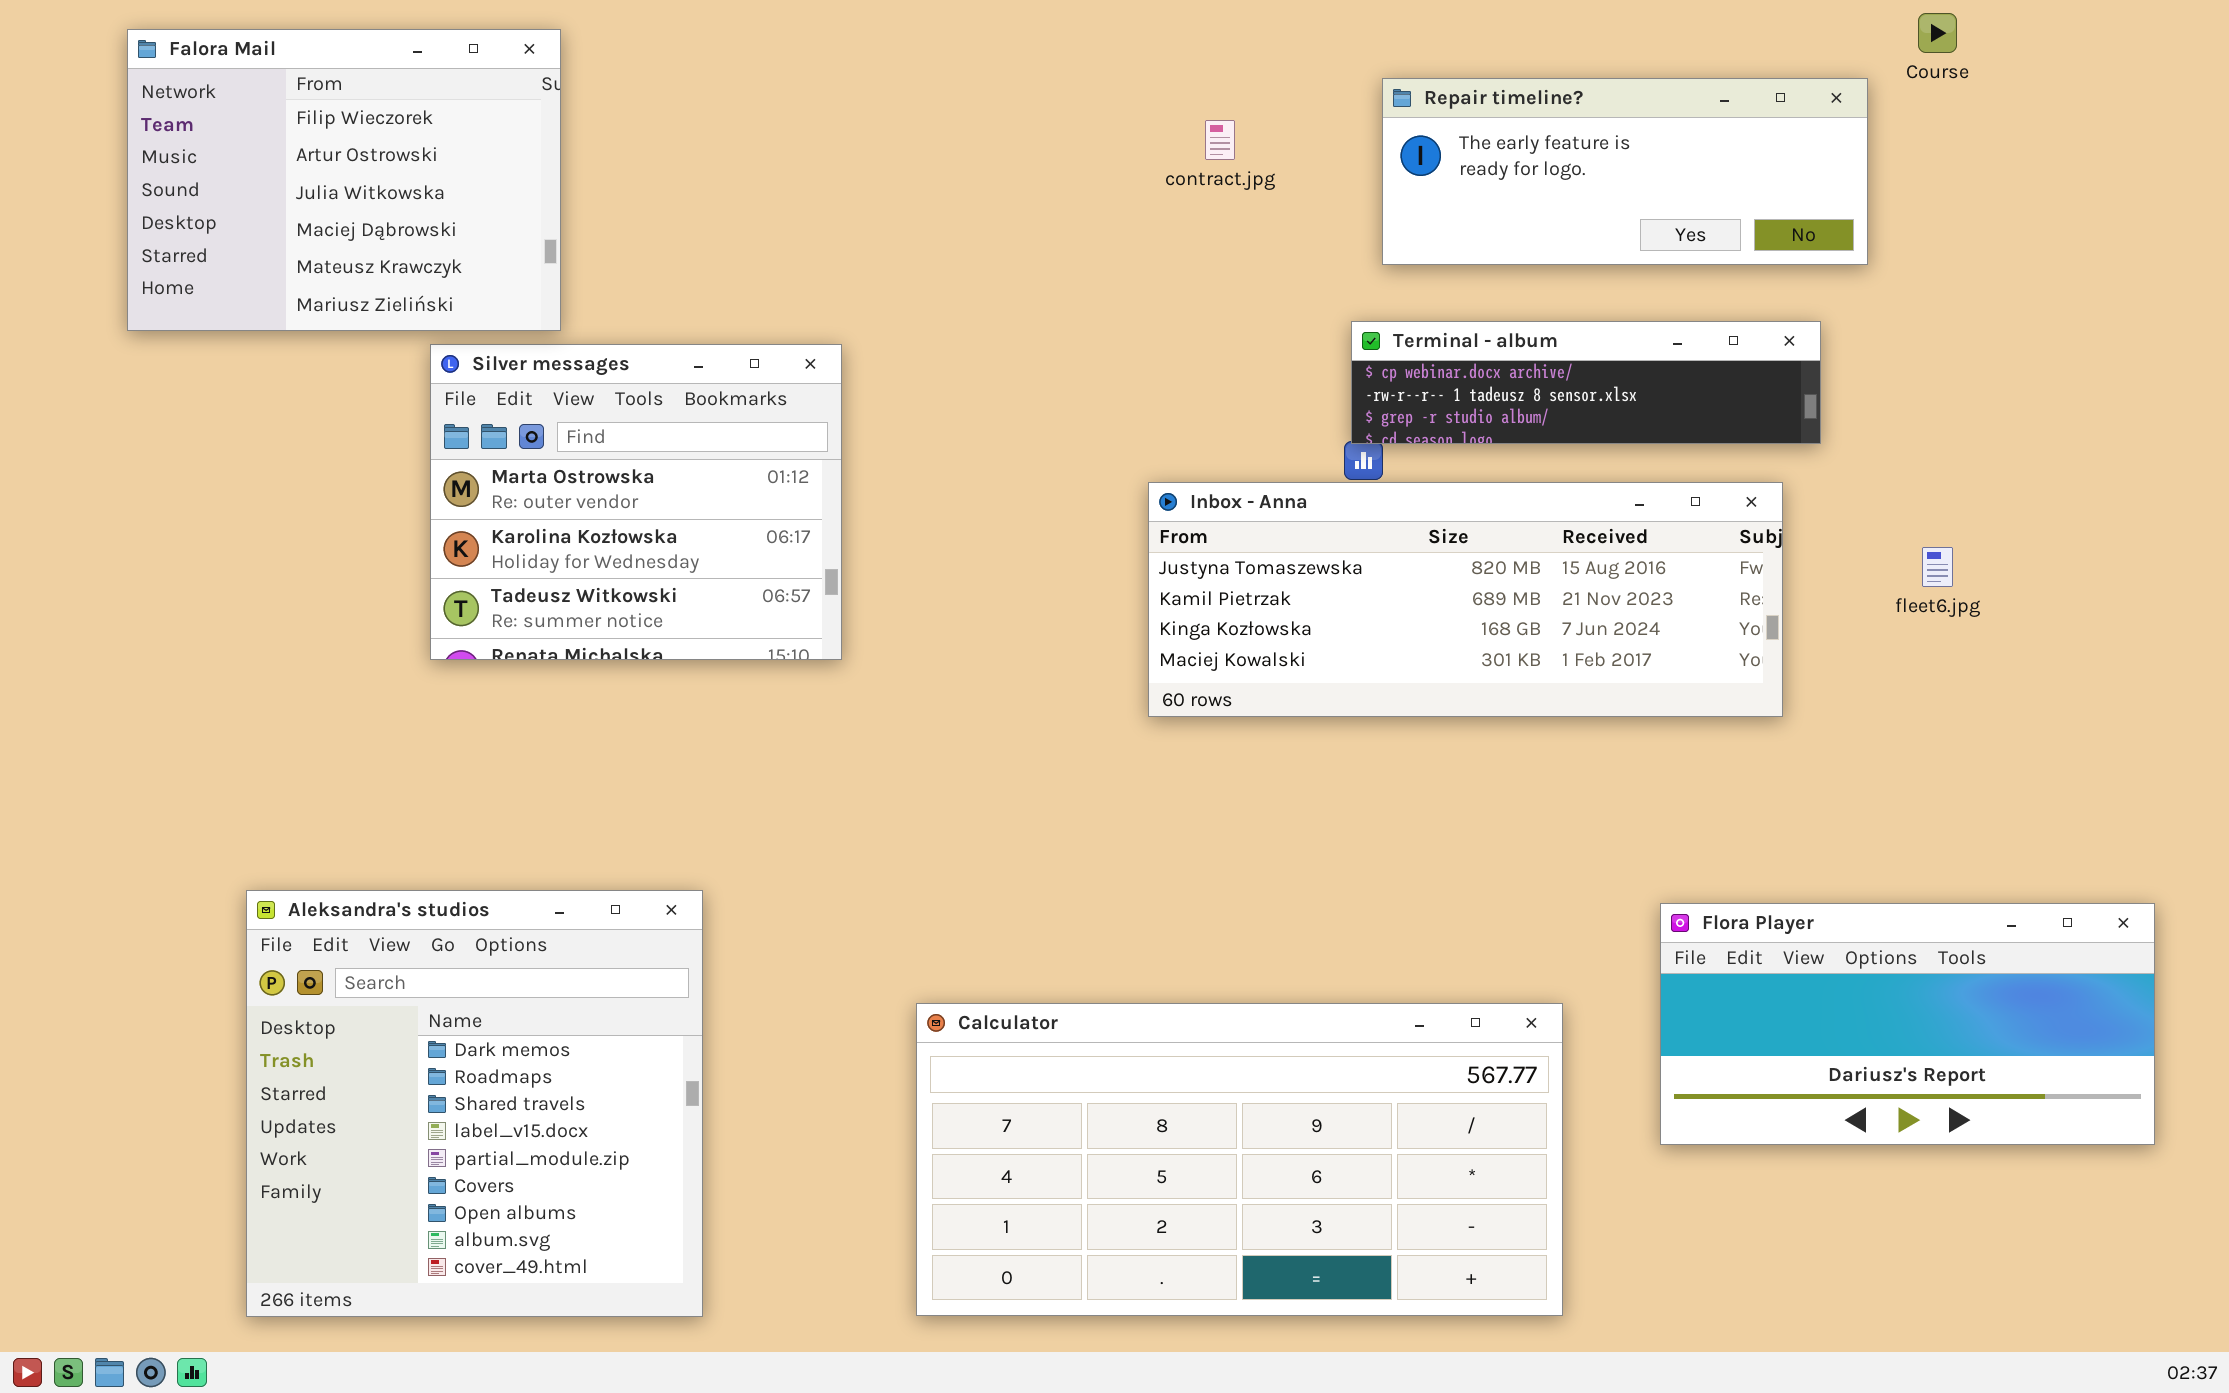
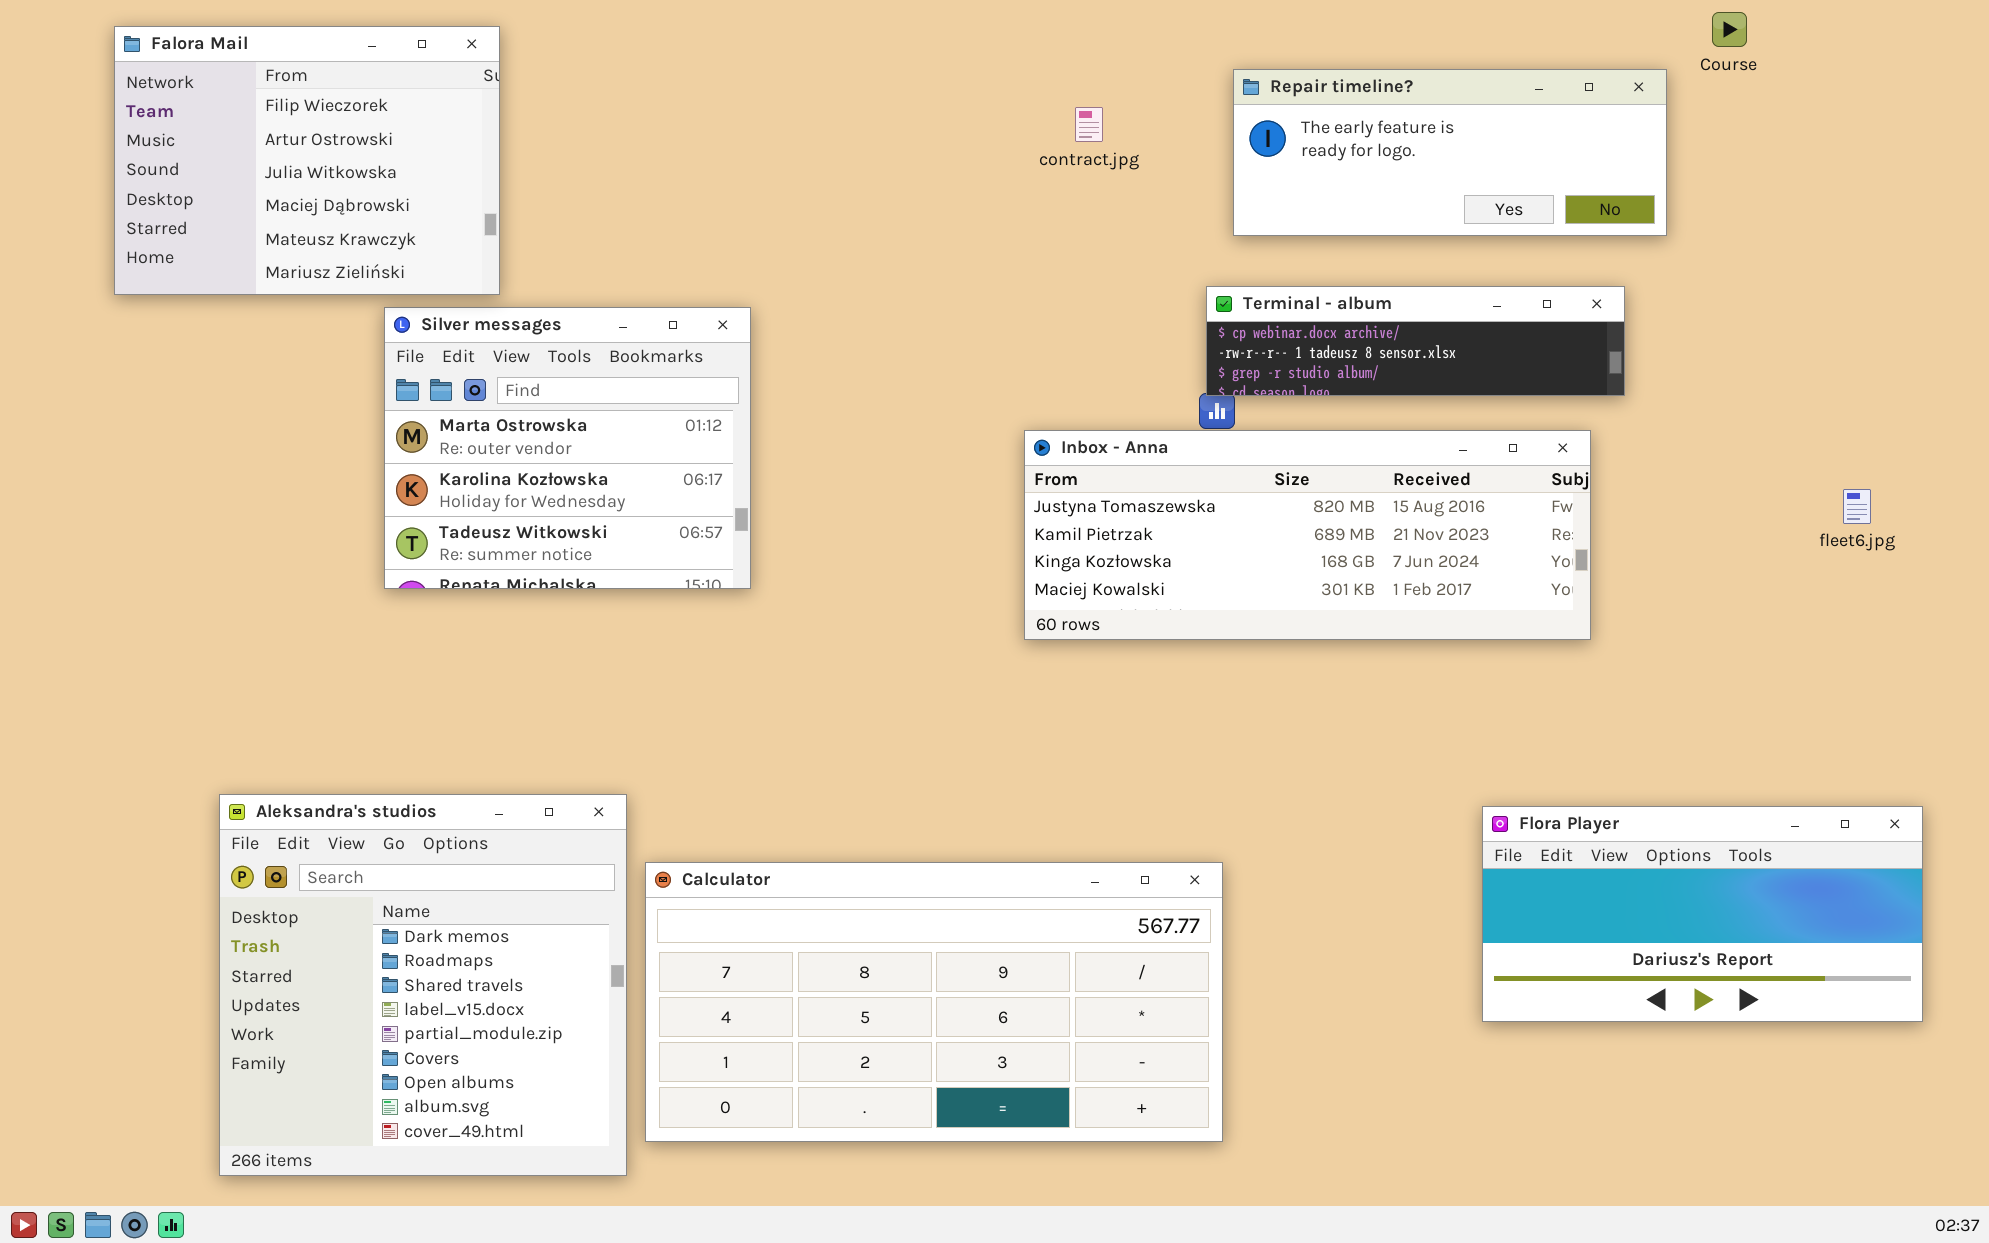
fleet6.jpg: [1922,547,1953,587] -> [1843,489,1871,524], moved
Calculator: [916,1003,1563,1316] -> [645,862,1223,1142], moved

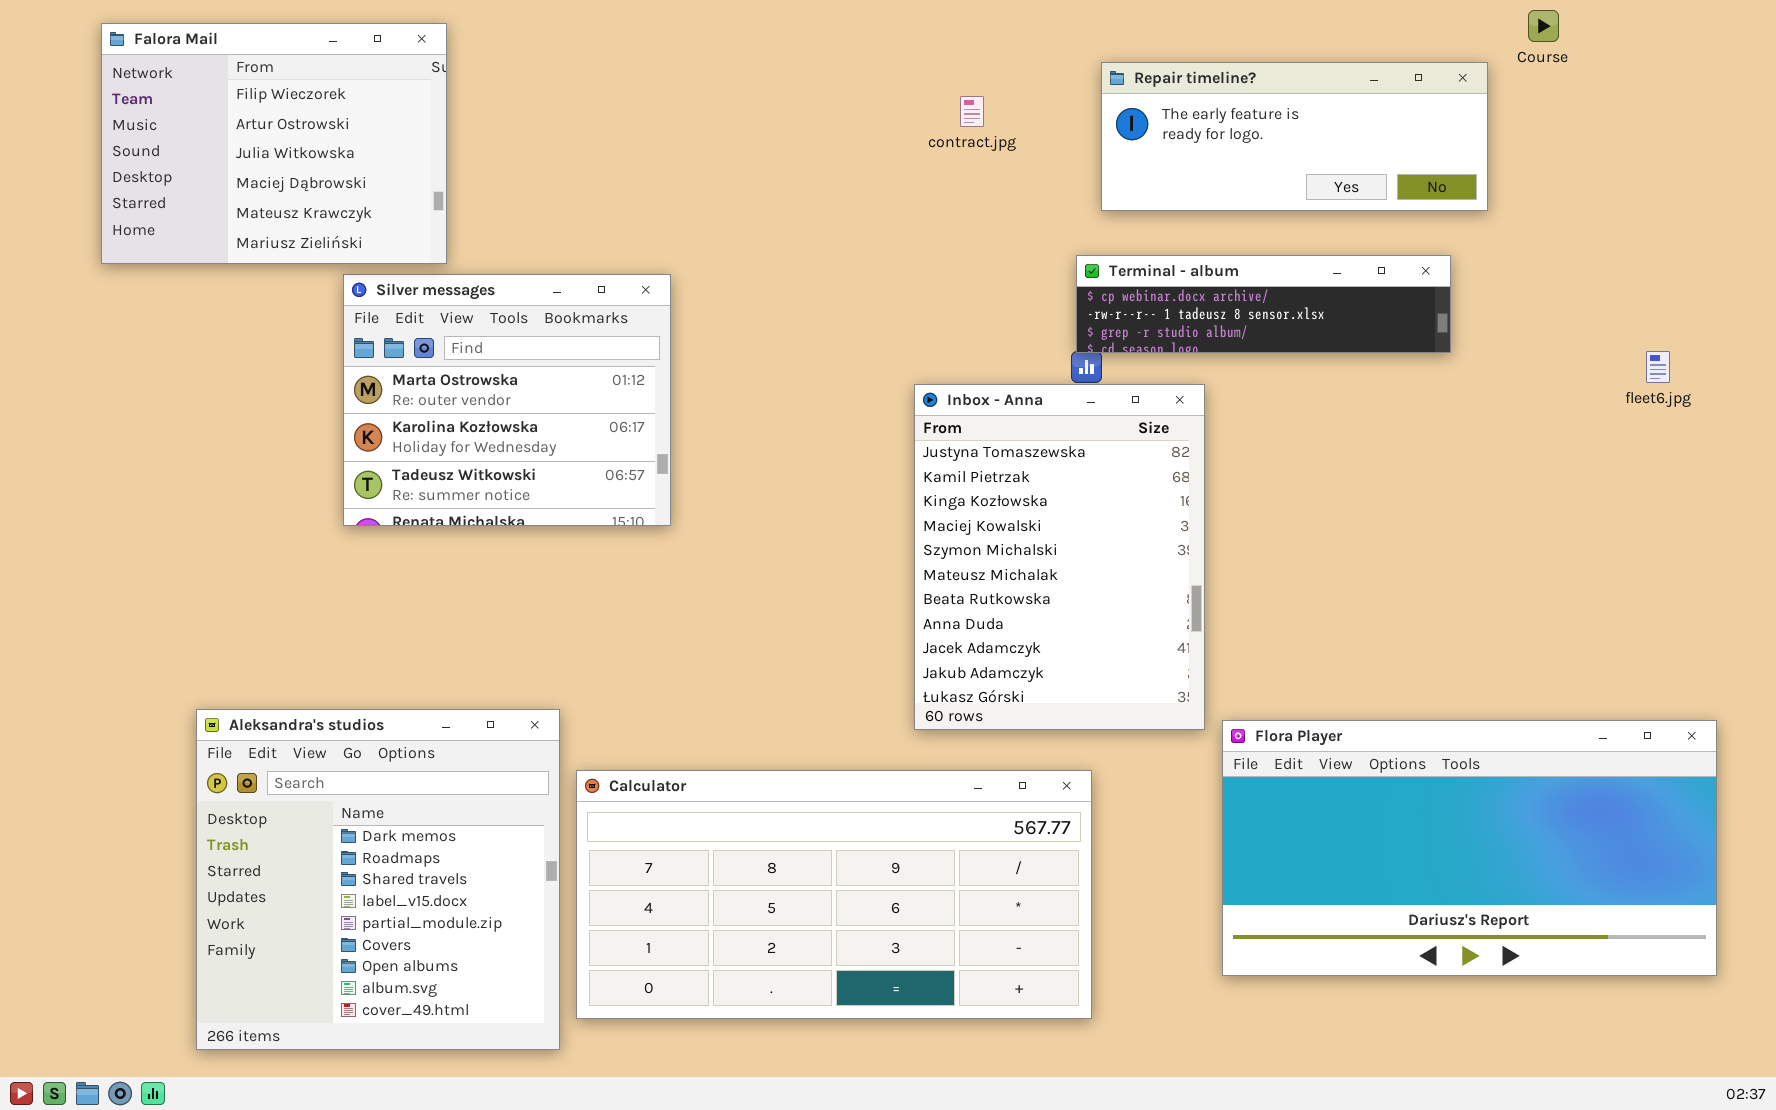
Inbox - Anna: [1024,430,1591,640] -> [914,384,1205,730], resized
fleet6.jpg: [1843,489,1871,524] -> [1646,351,1670,383], moved
Flora Player: [1482,806,1923,1022] -> [1222,720,1717,976], resized

